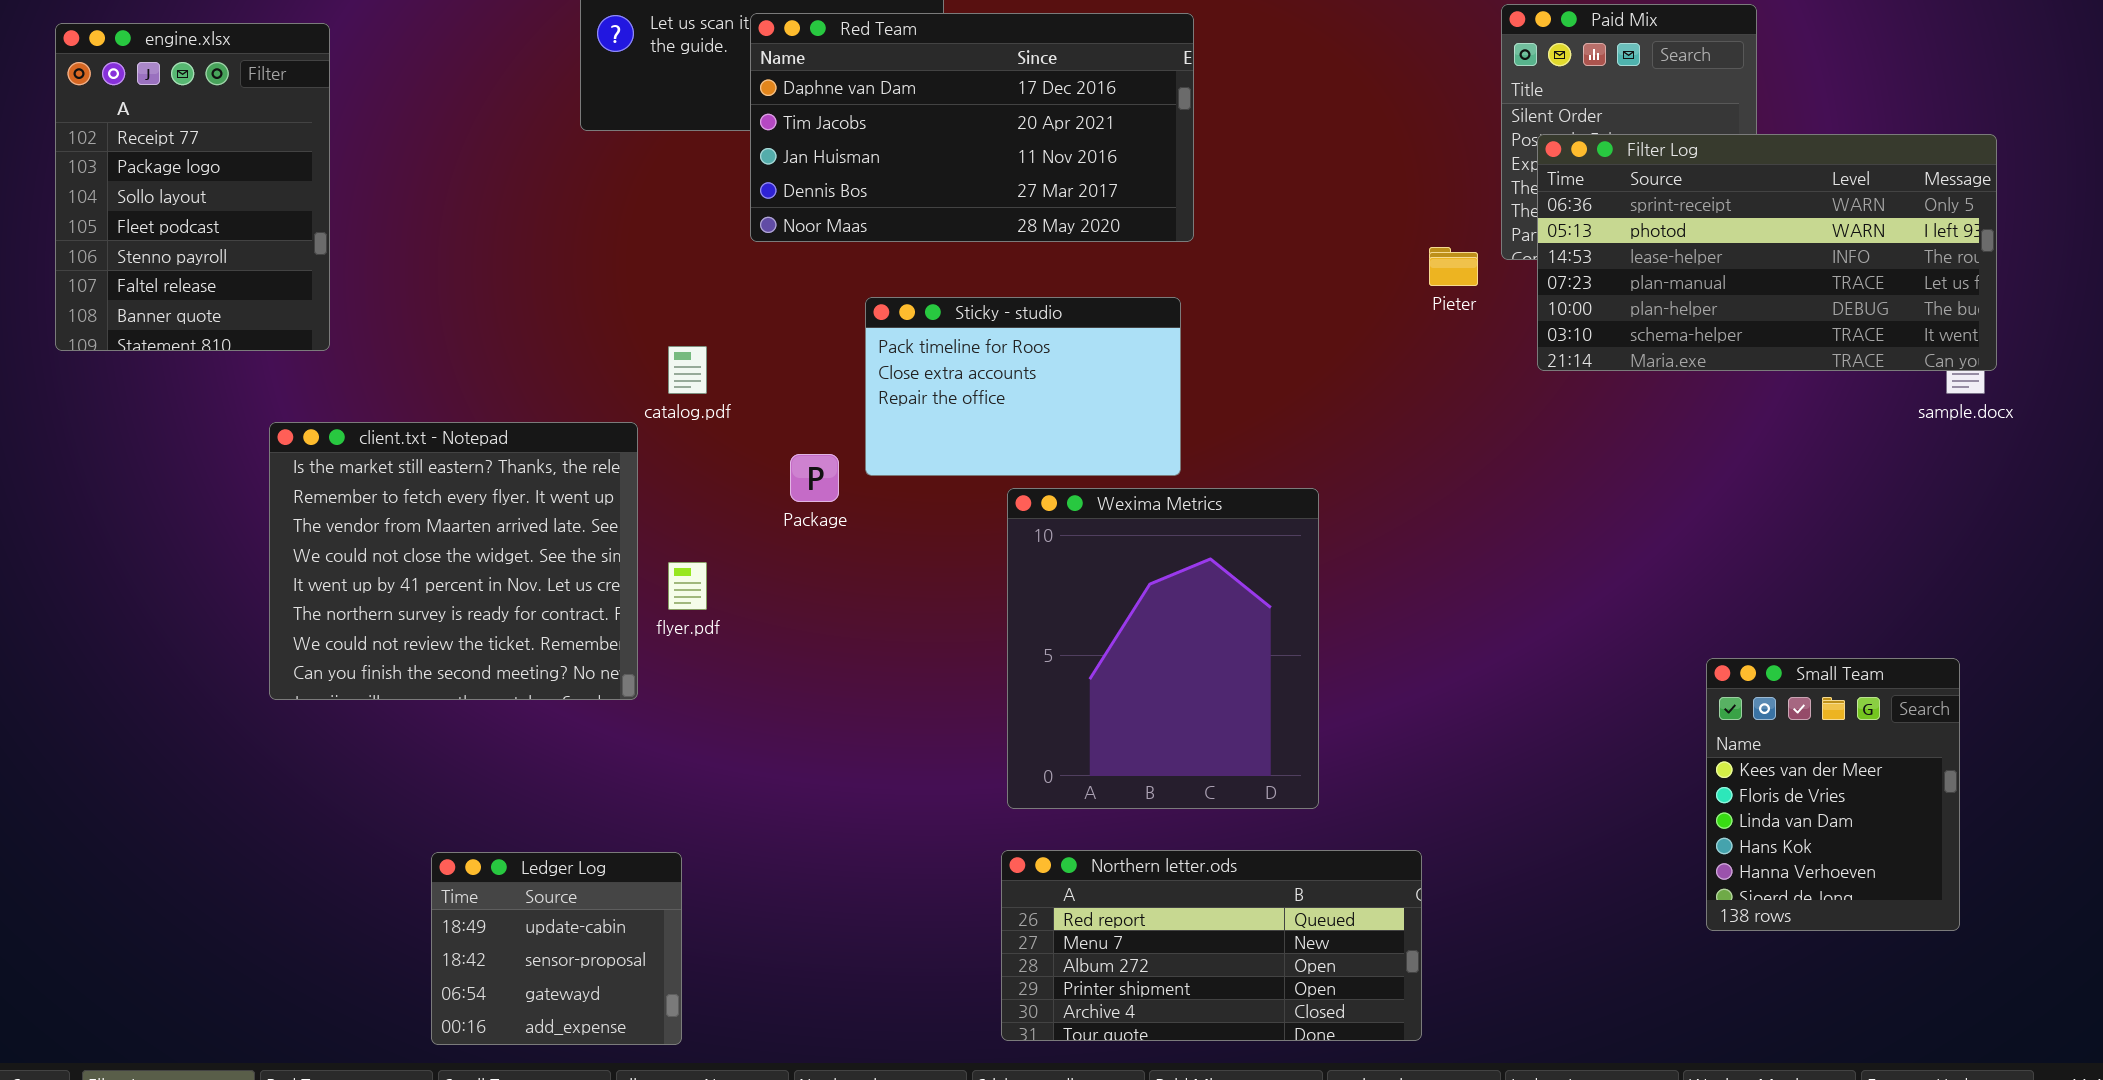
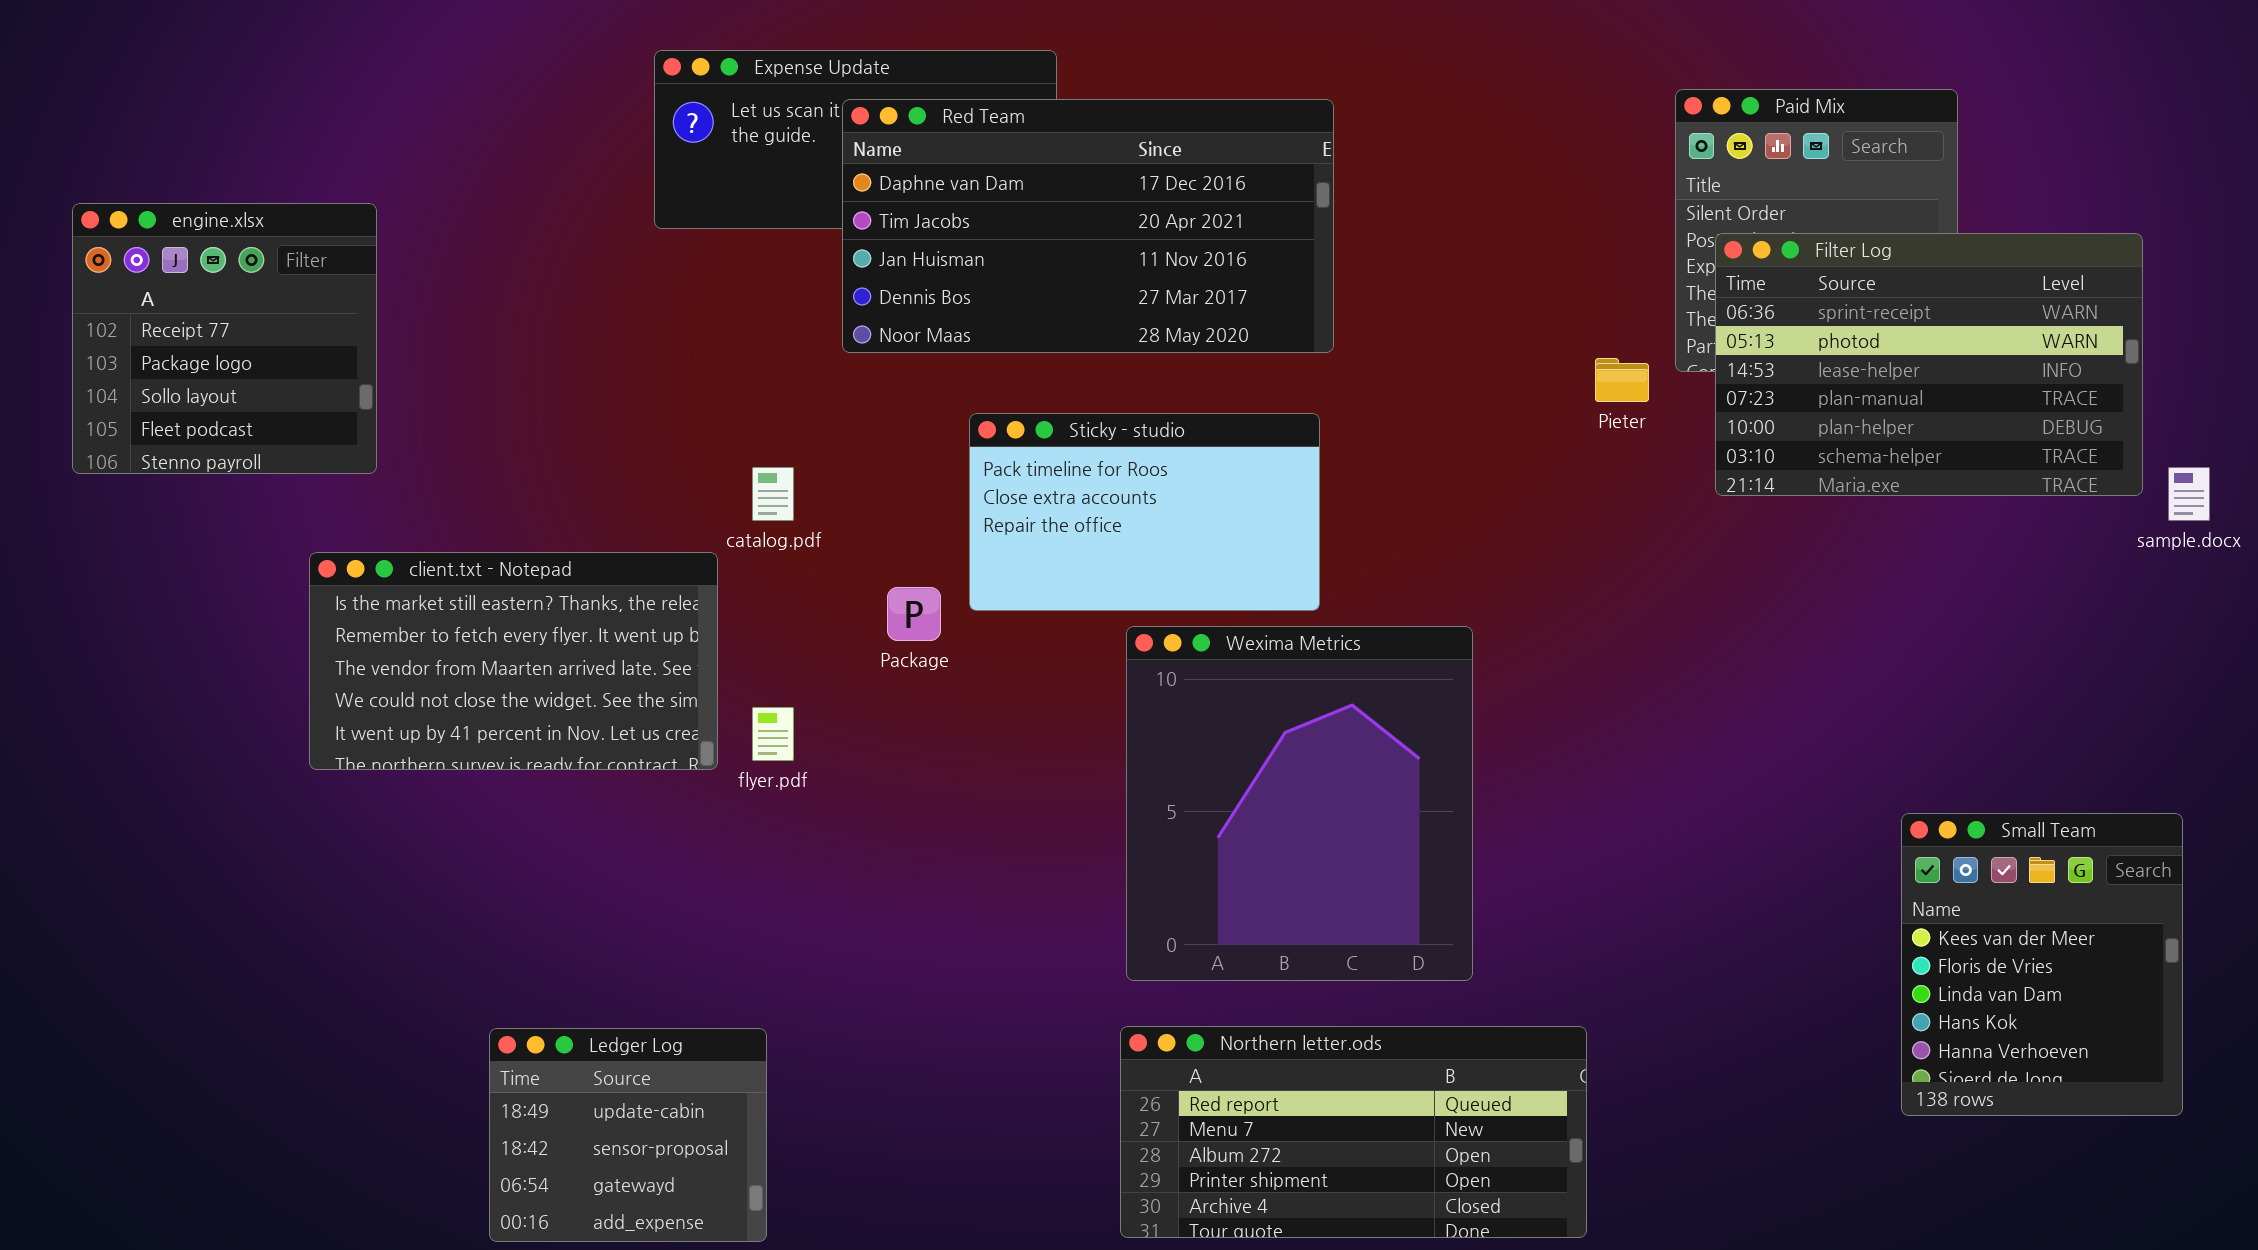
engine.xlsx: [55,23,330,351] -> [72,203,377,474], resized
Filter Log: [1537,134,1997,371] -> [1715,233,2143,496], resized
client.txt - Notepad: [269,422,638,700] -> [309,552,718,770], resized

